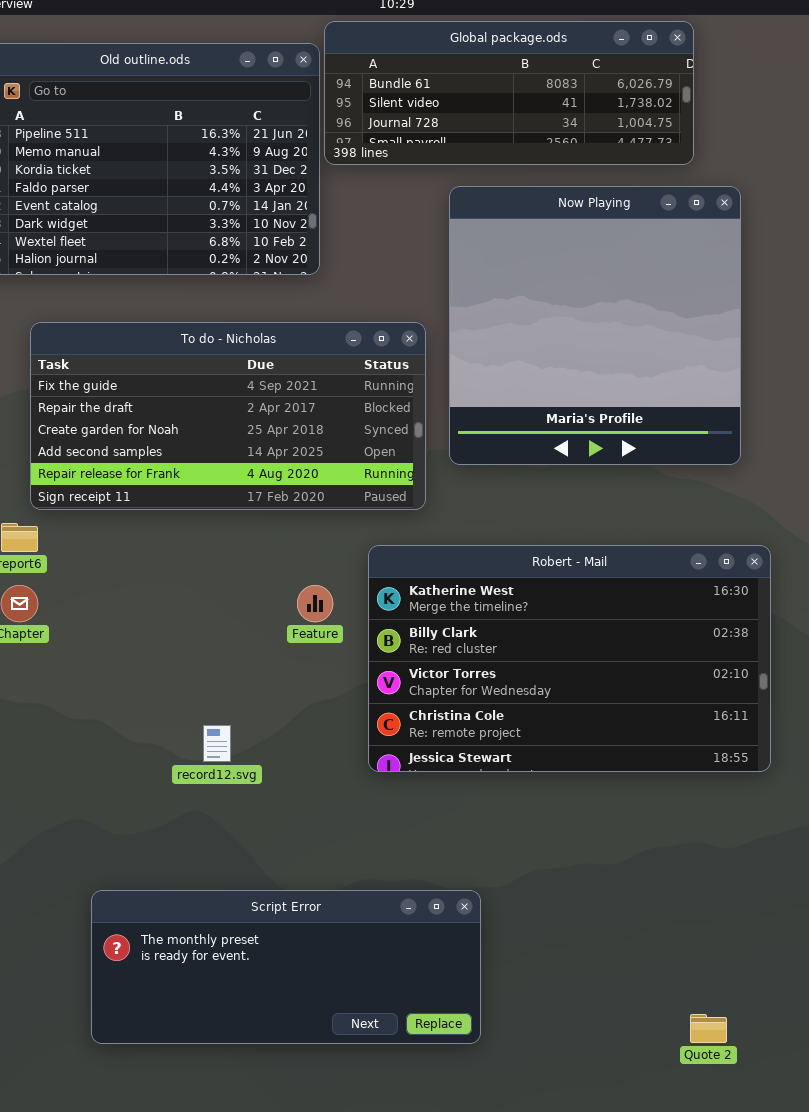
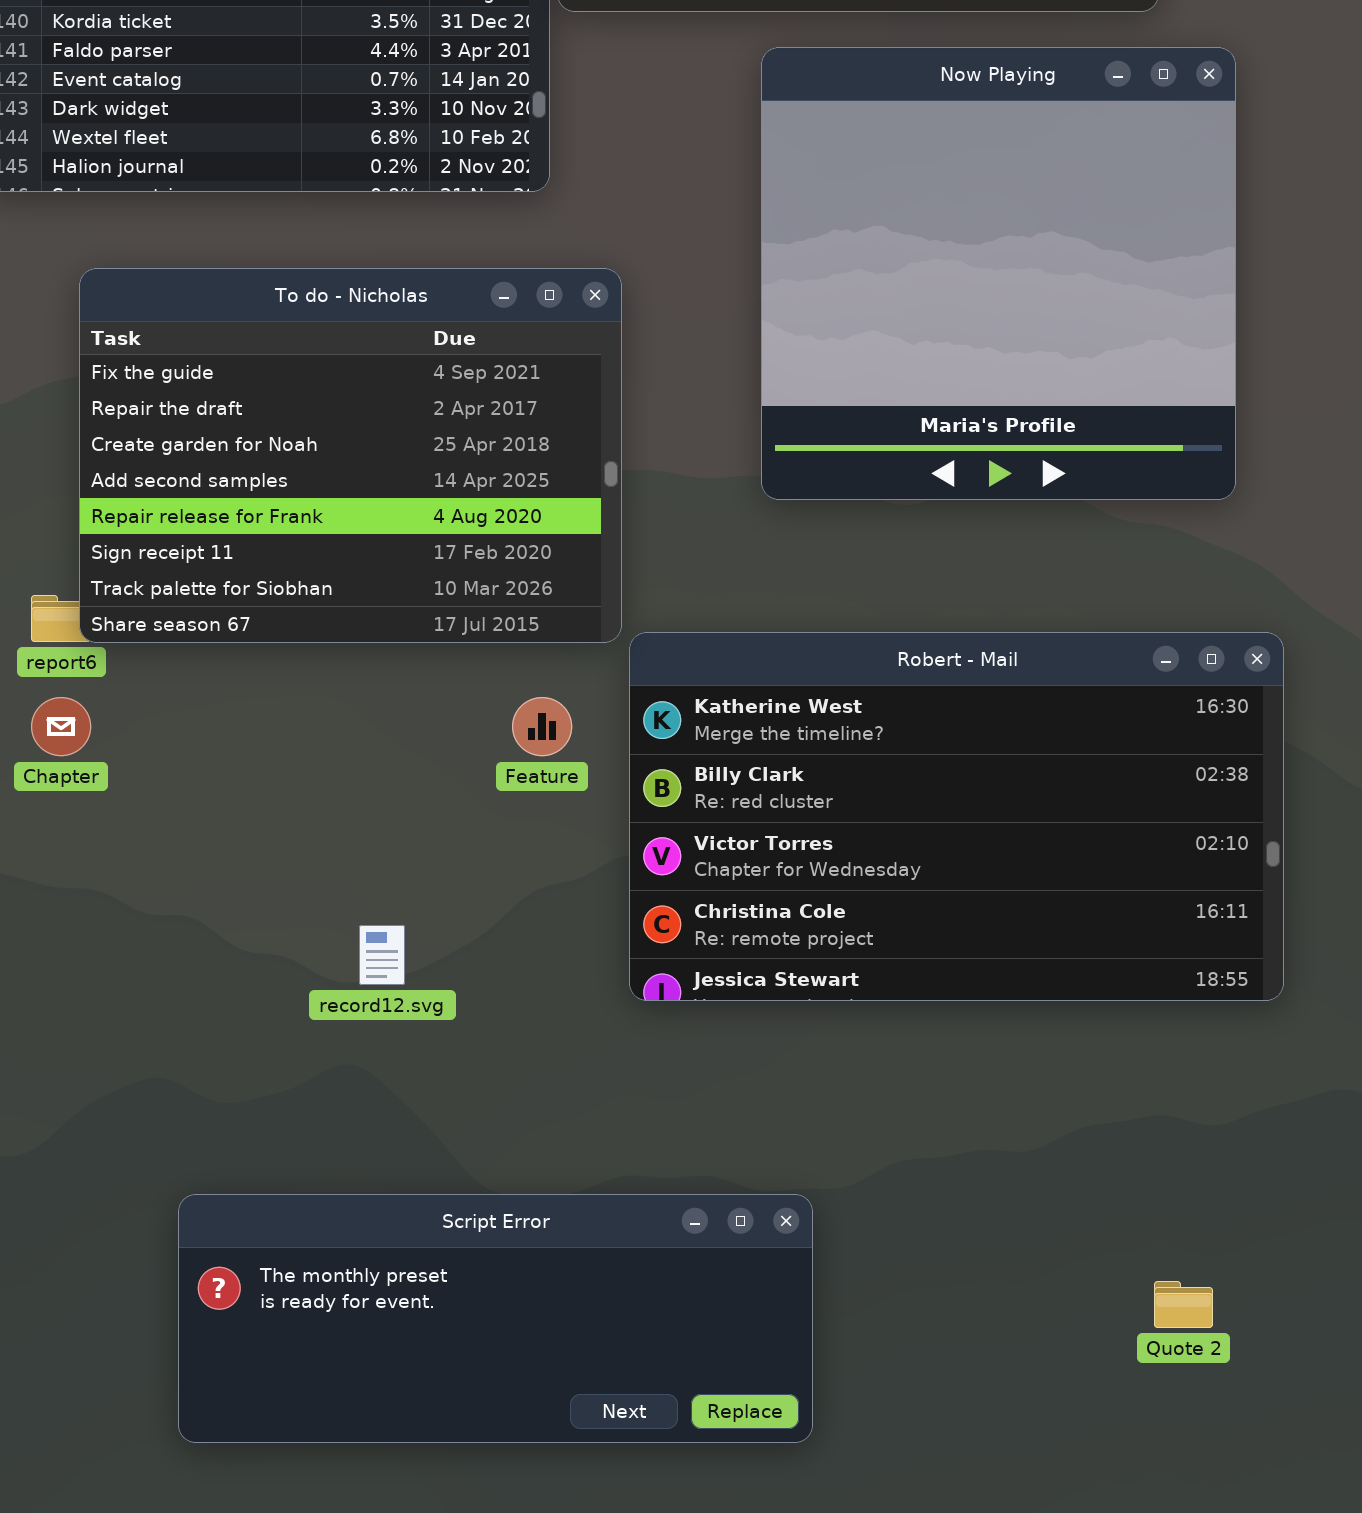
To do - Nicholas: [30,322,426,510] -> [79,268,622,643], resized
Quote 2: [690,1014,727,1043] -> [1154,1281,1213,1328], moved

